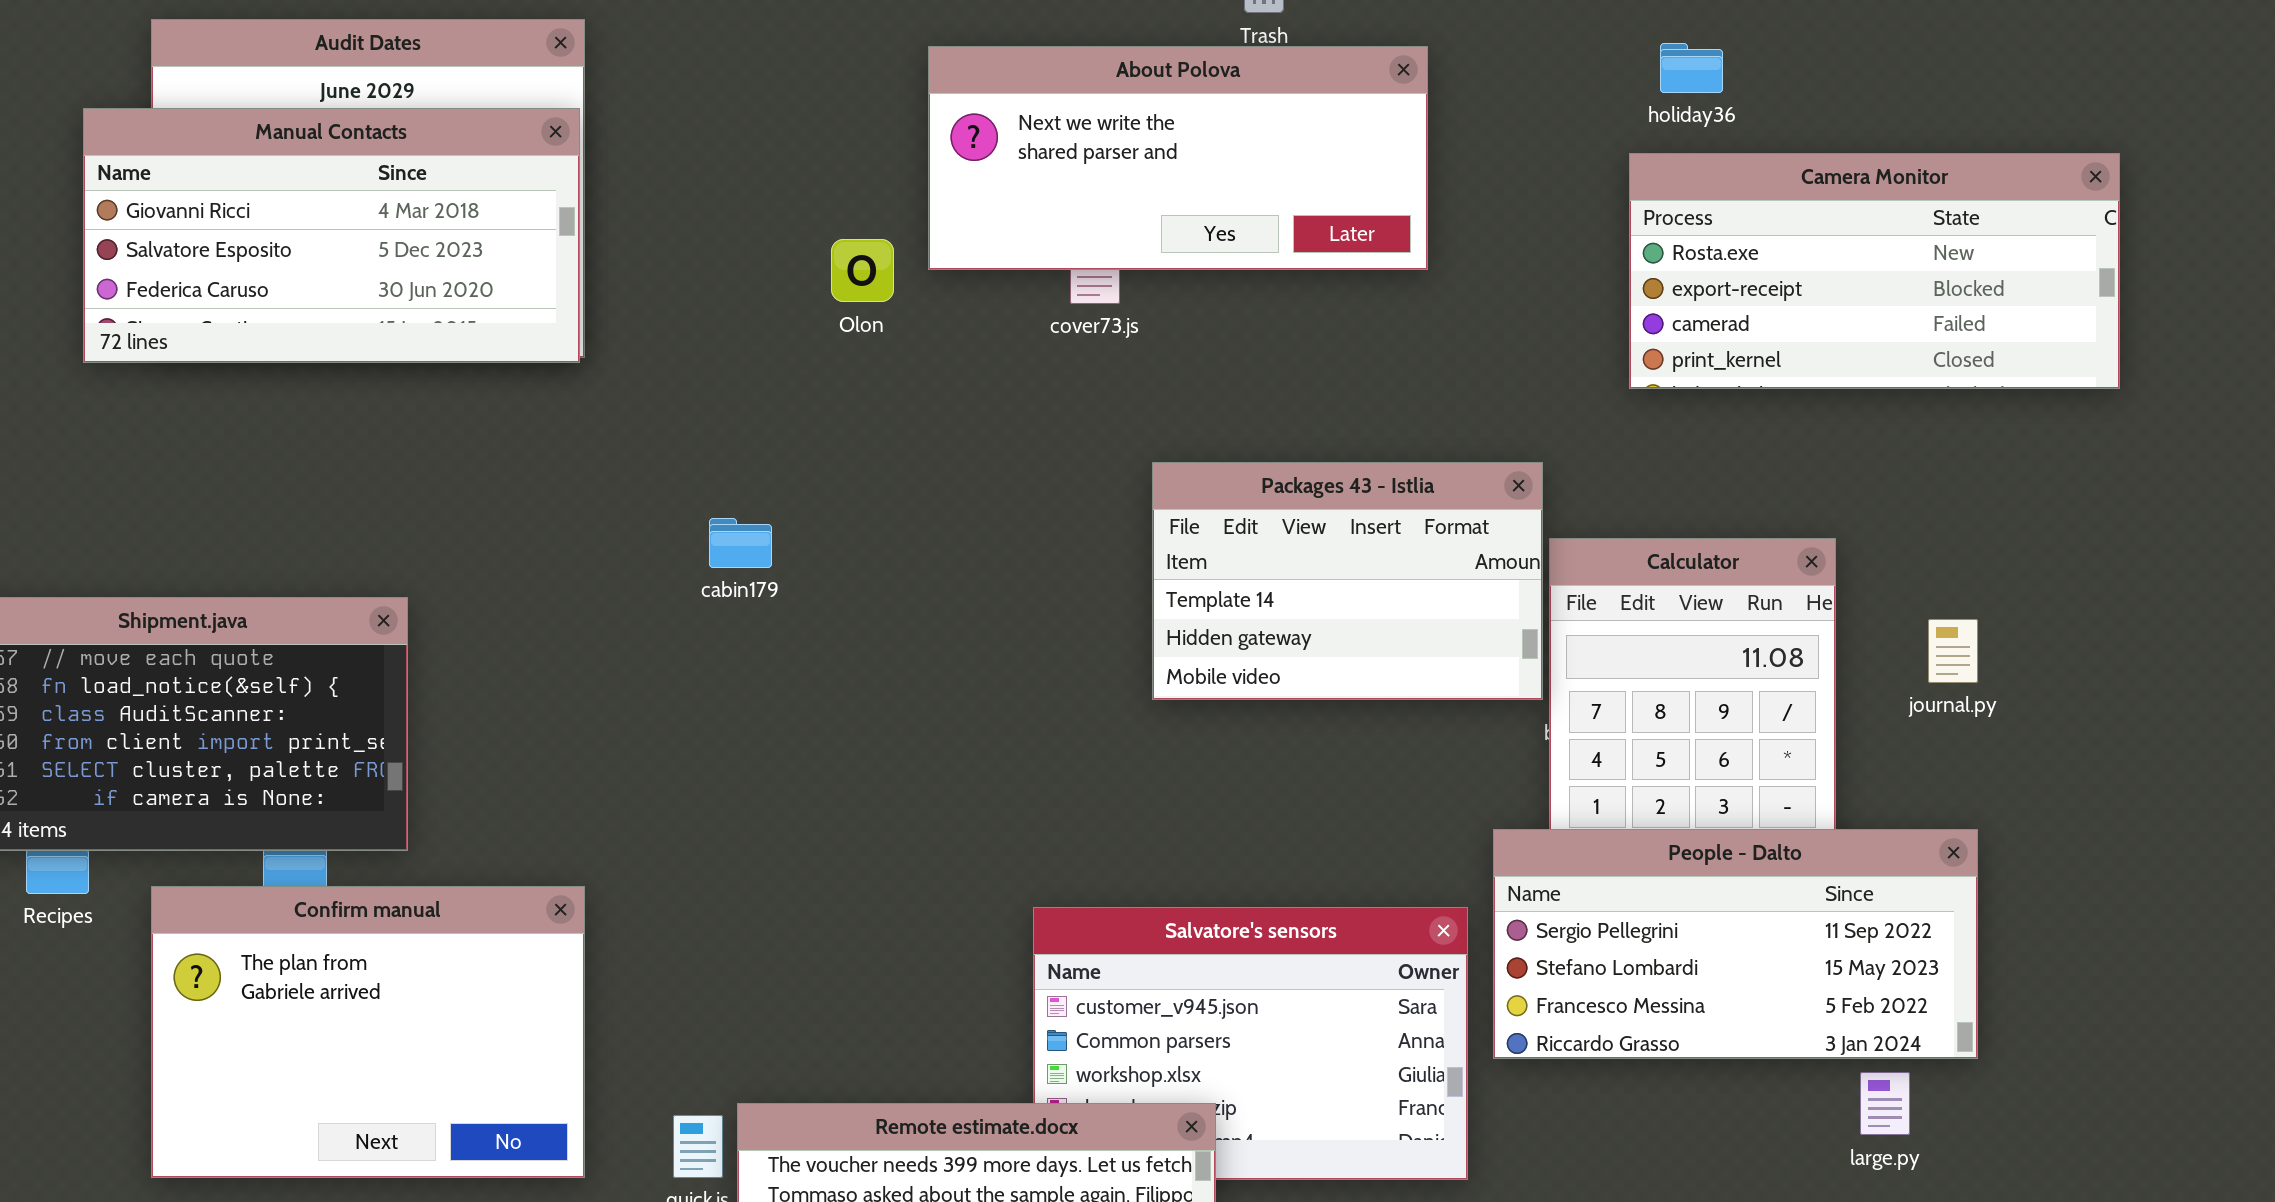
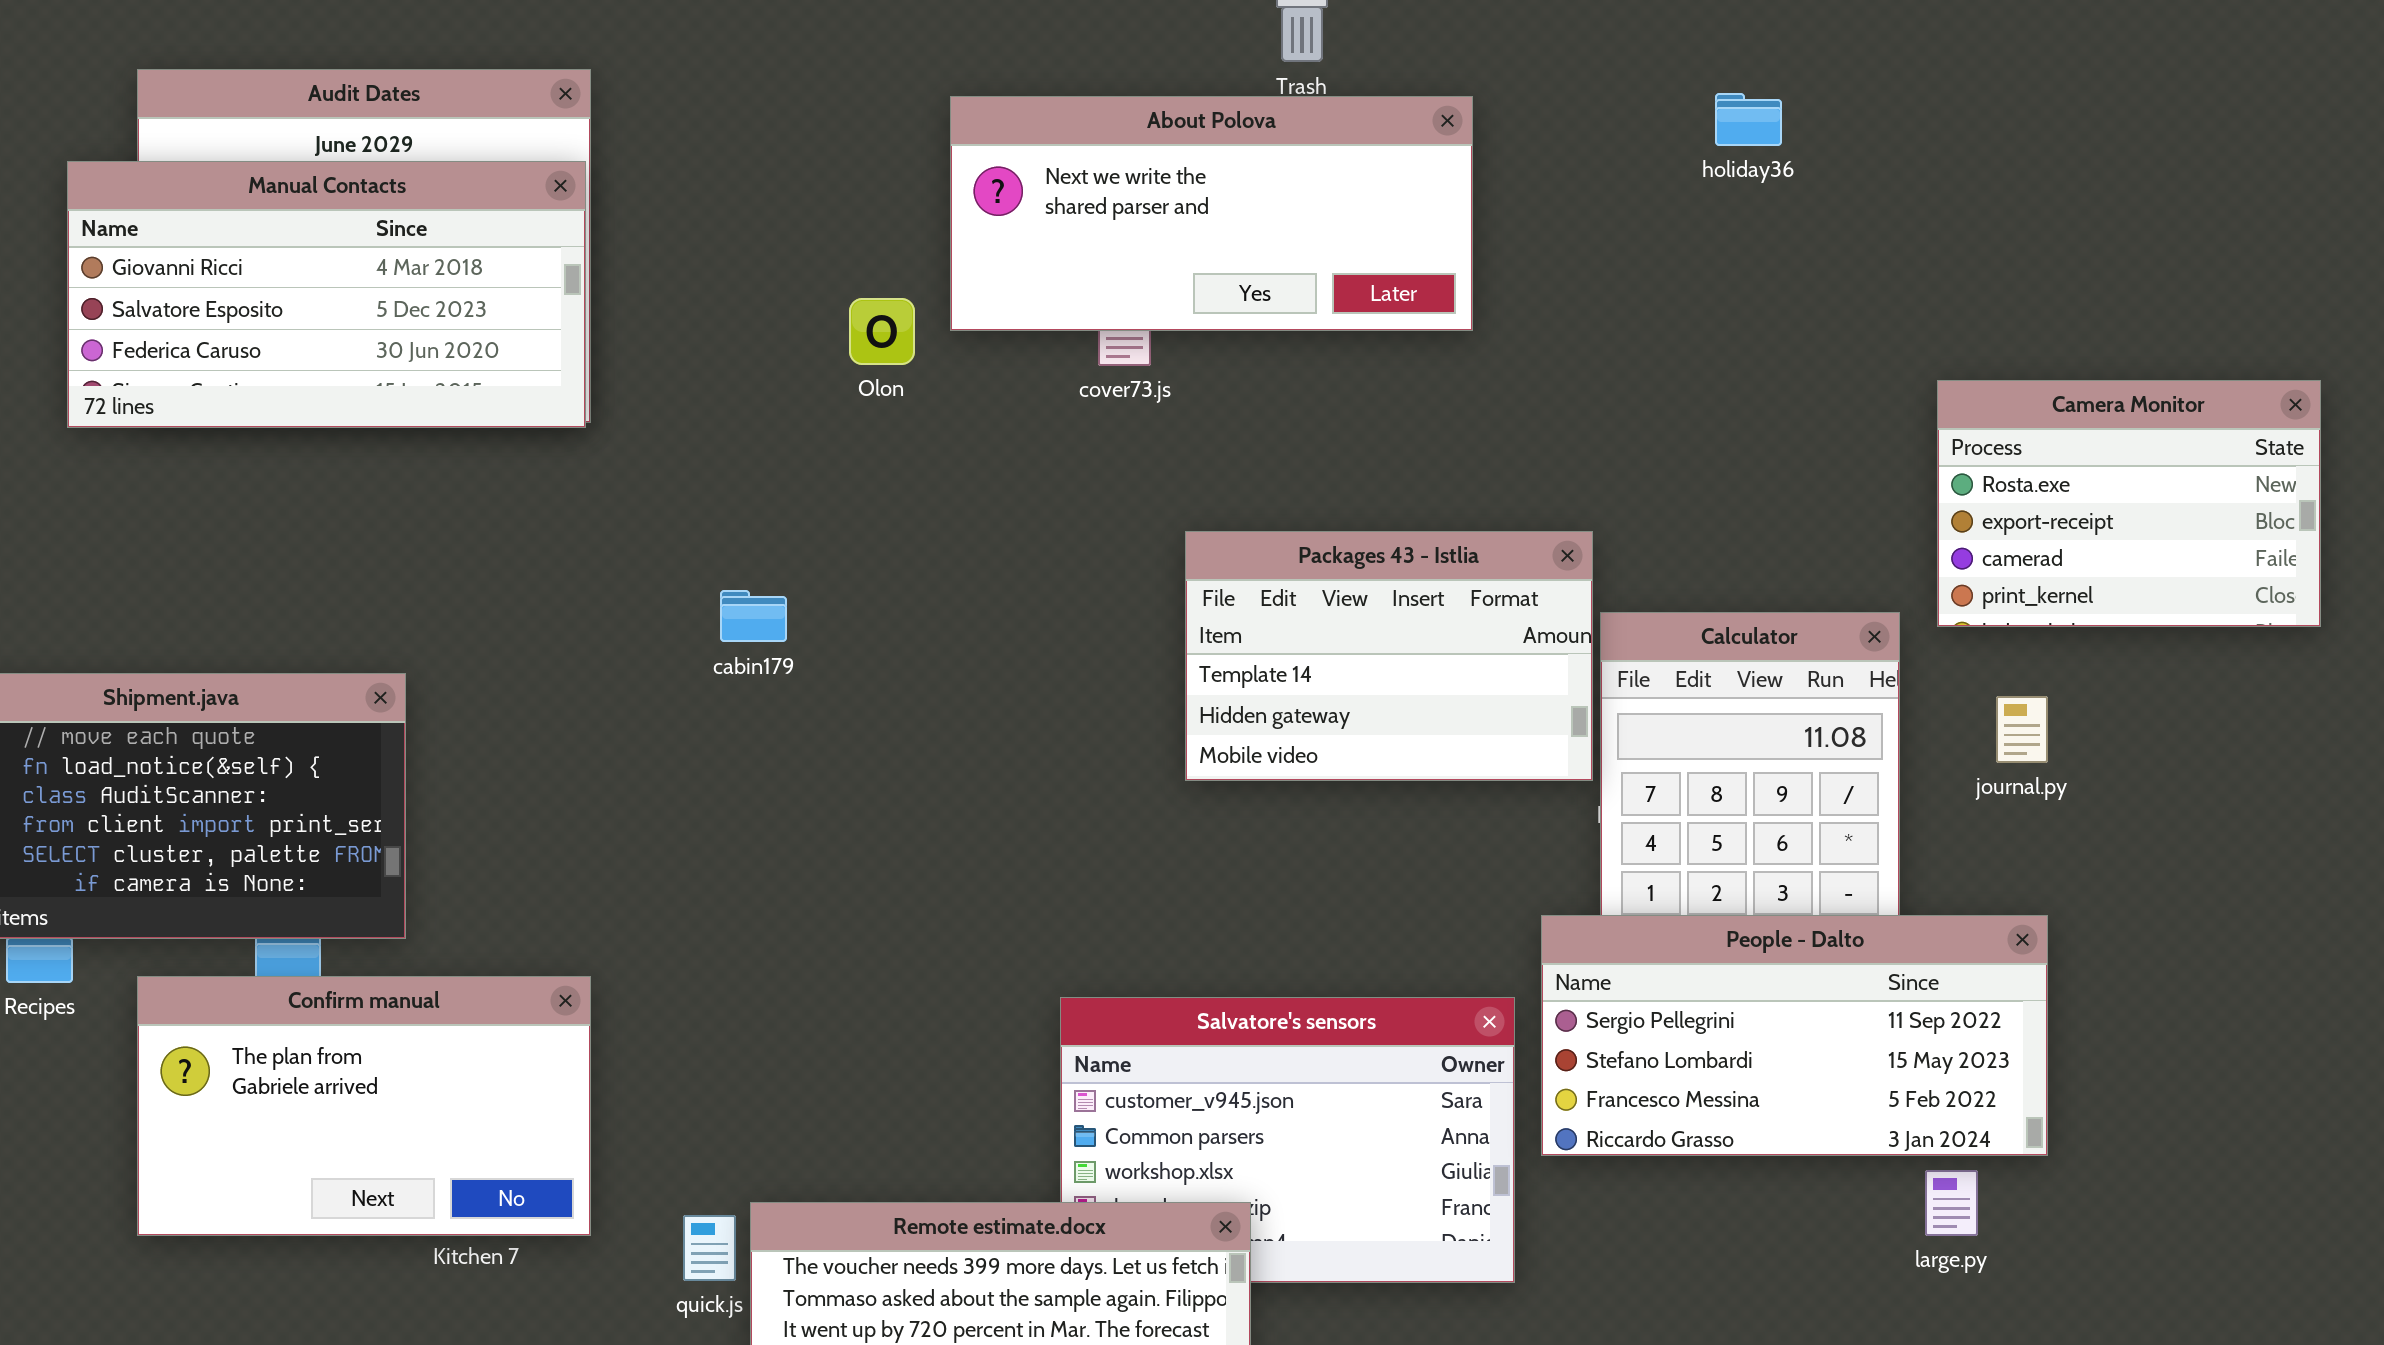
Camera Monitor: [1629,153,2120,389] -> [1937,380,2321,627], moved, resized
Confirm manual: [151,886,585,1178] -> [137,976,591,1236], resized

